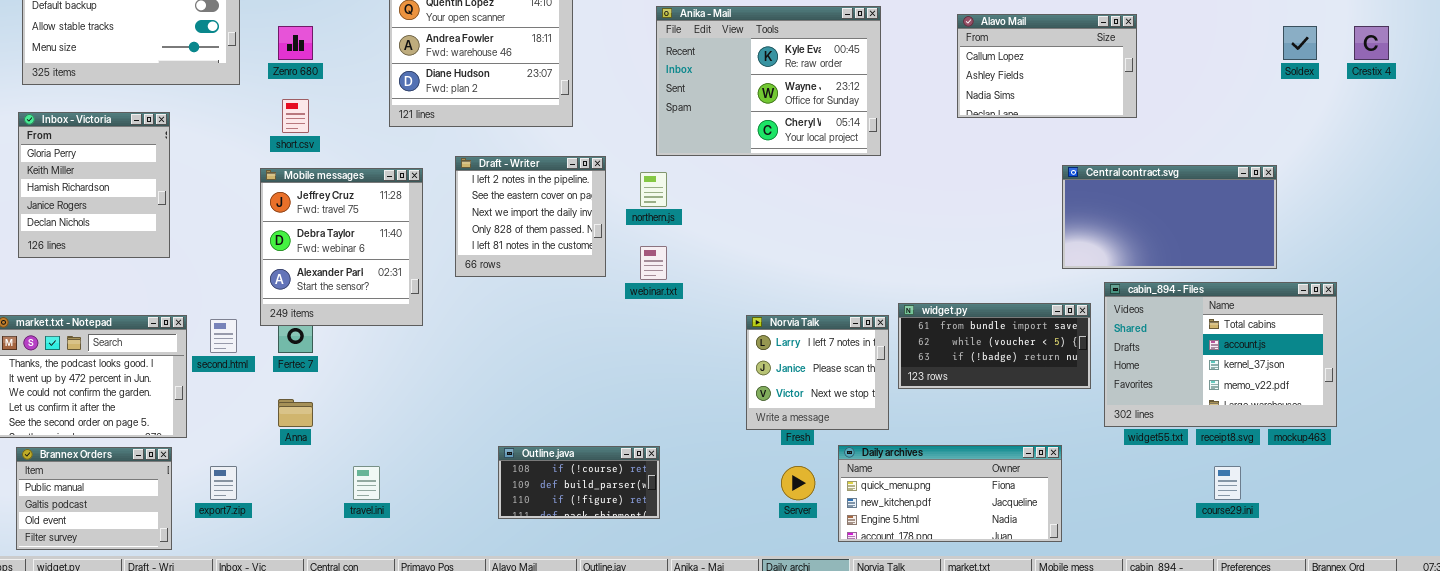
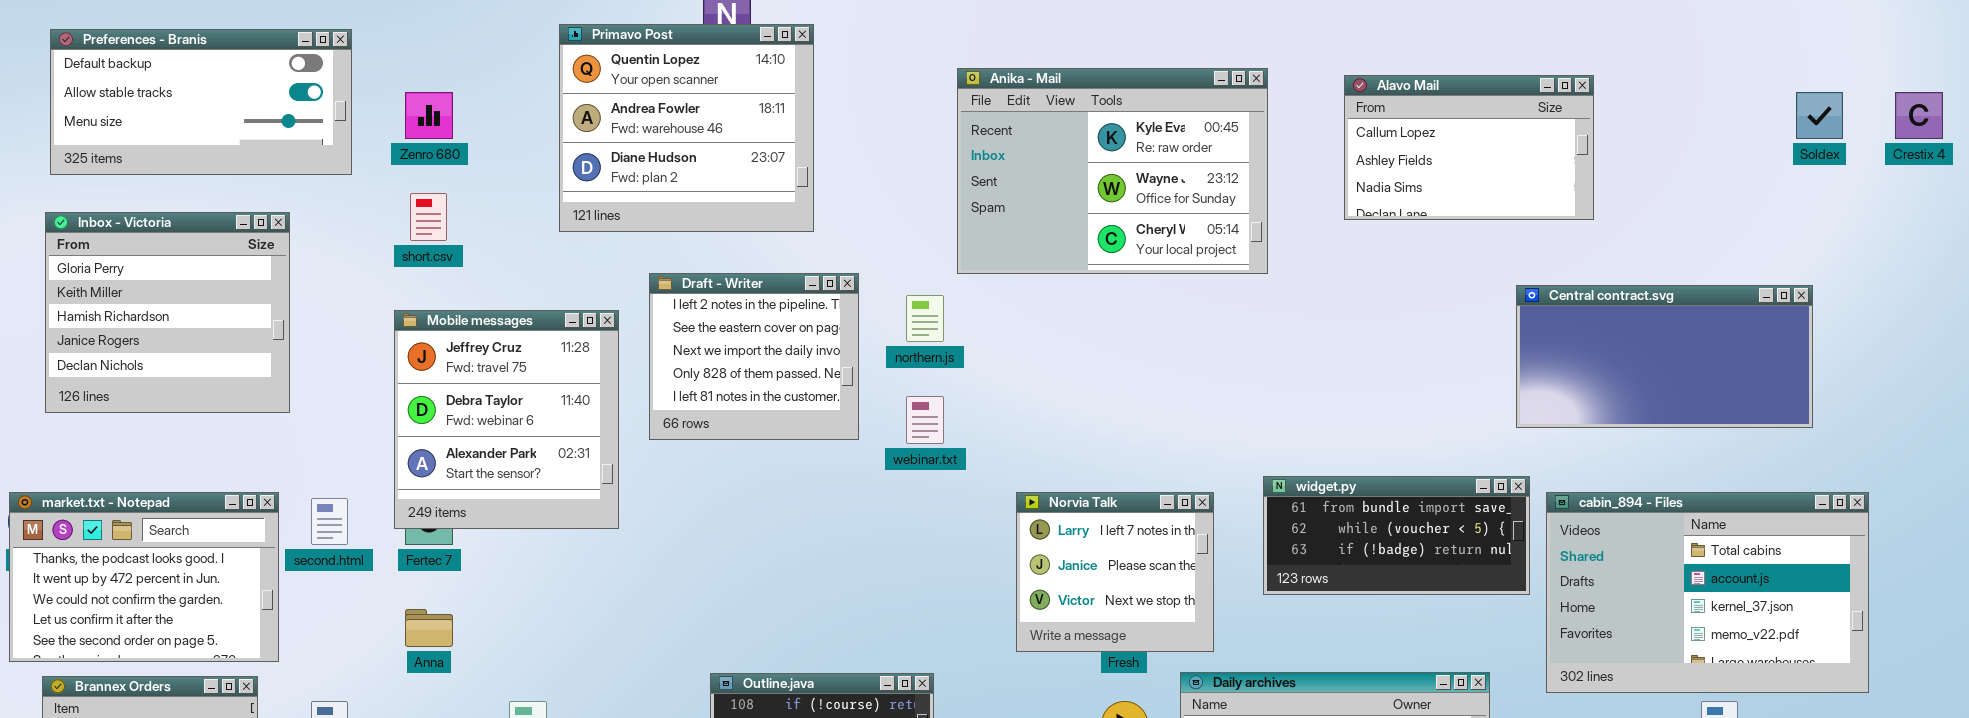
Anika - Mail: [656,6,881,156] -> [957,68,1268,274], moved
Inbox - Victoria: [18,112,170,258] -> [45,212,290,413], resized
Central contract.svg: [1062,165,1277,269] -> [1516,285,1813,428], moved
Mobile messages: [260,168,423,326] -> [394,310,619,529], moved
cabin_894 - Files: [1104,282,1337,427] -> [1546,492,1869,693], moved
Norvia Talk: [746,315,889,430] -> [1016,492,1214,652], moved

